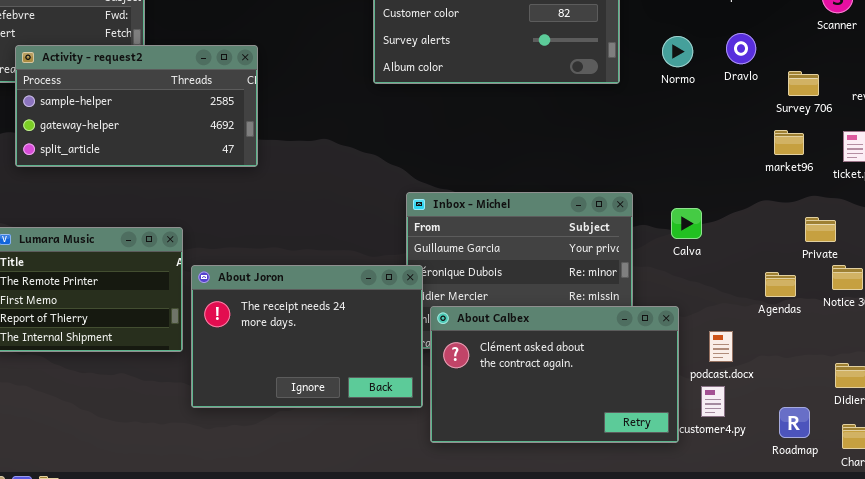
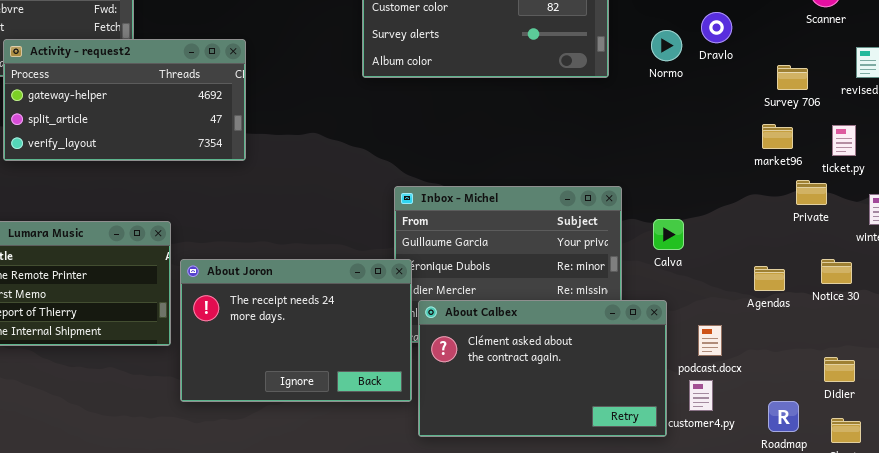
Dravlo: [726,33,756,64] -> [701,12,732,43], moved
Activity - request2: [15,45,258,167] -> [3,39,246,161], scrolled down 1 row
Calva: [671,208,702,239] -> [653,219,684,250], moved
Private: [805,217,836,242] -> [796,180,827,205], moved

